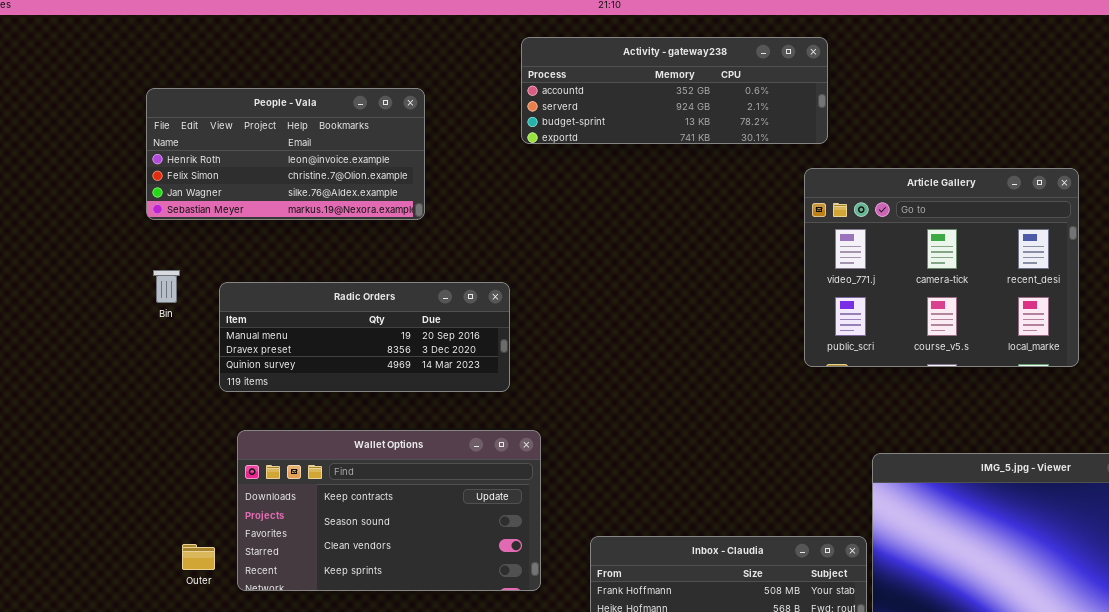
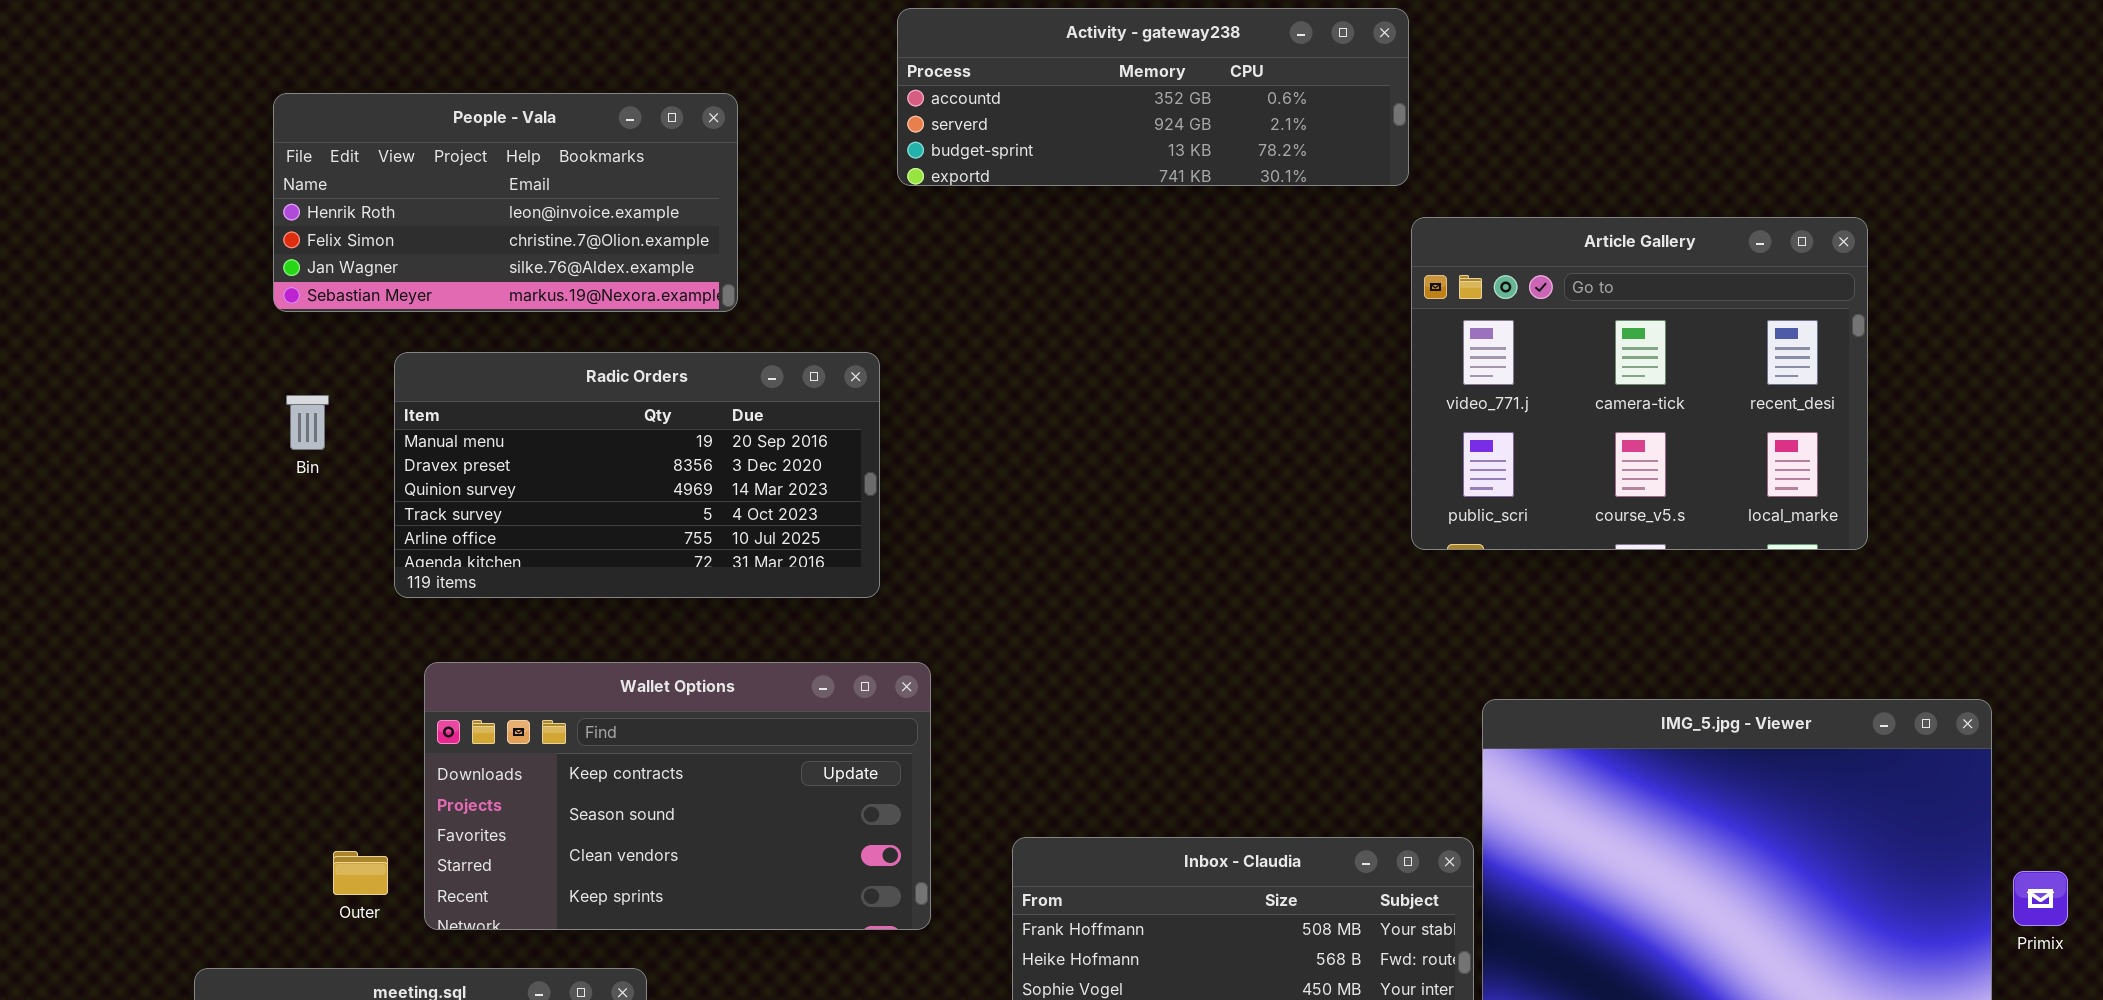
Article Gallery: [804,168,1079,367] -> [1411,217,1868,550], moved
Radic Orders: [219,282,510,392] -> [394,352,880,598], resized

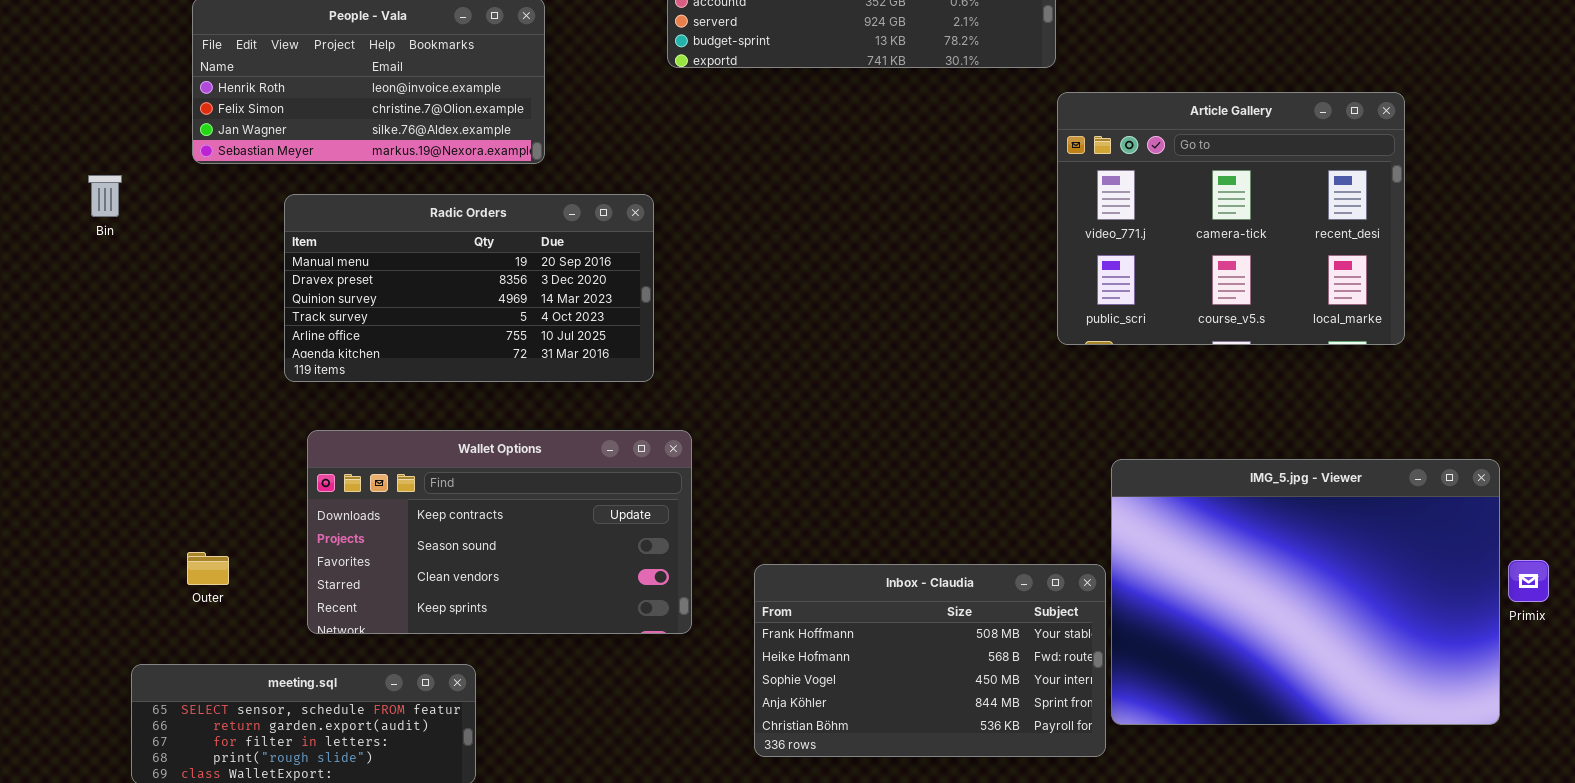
Bin: [286,395,329,450] -> [88,175,122,217], moved
Outer: [333,851,388,895] -> [187,552,229,585], moved
Primix: [2013,871,2068,926] -> [1508,560,1549,602], moved

